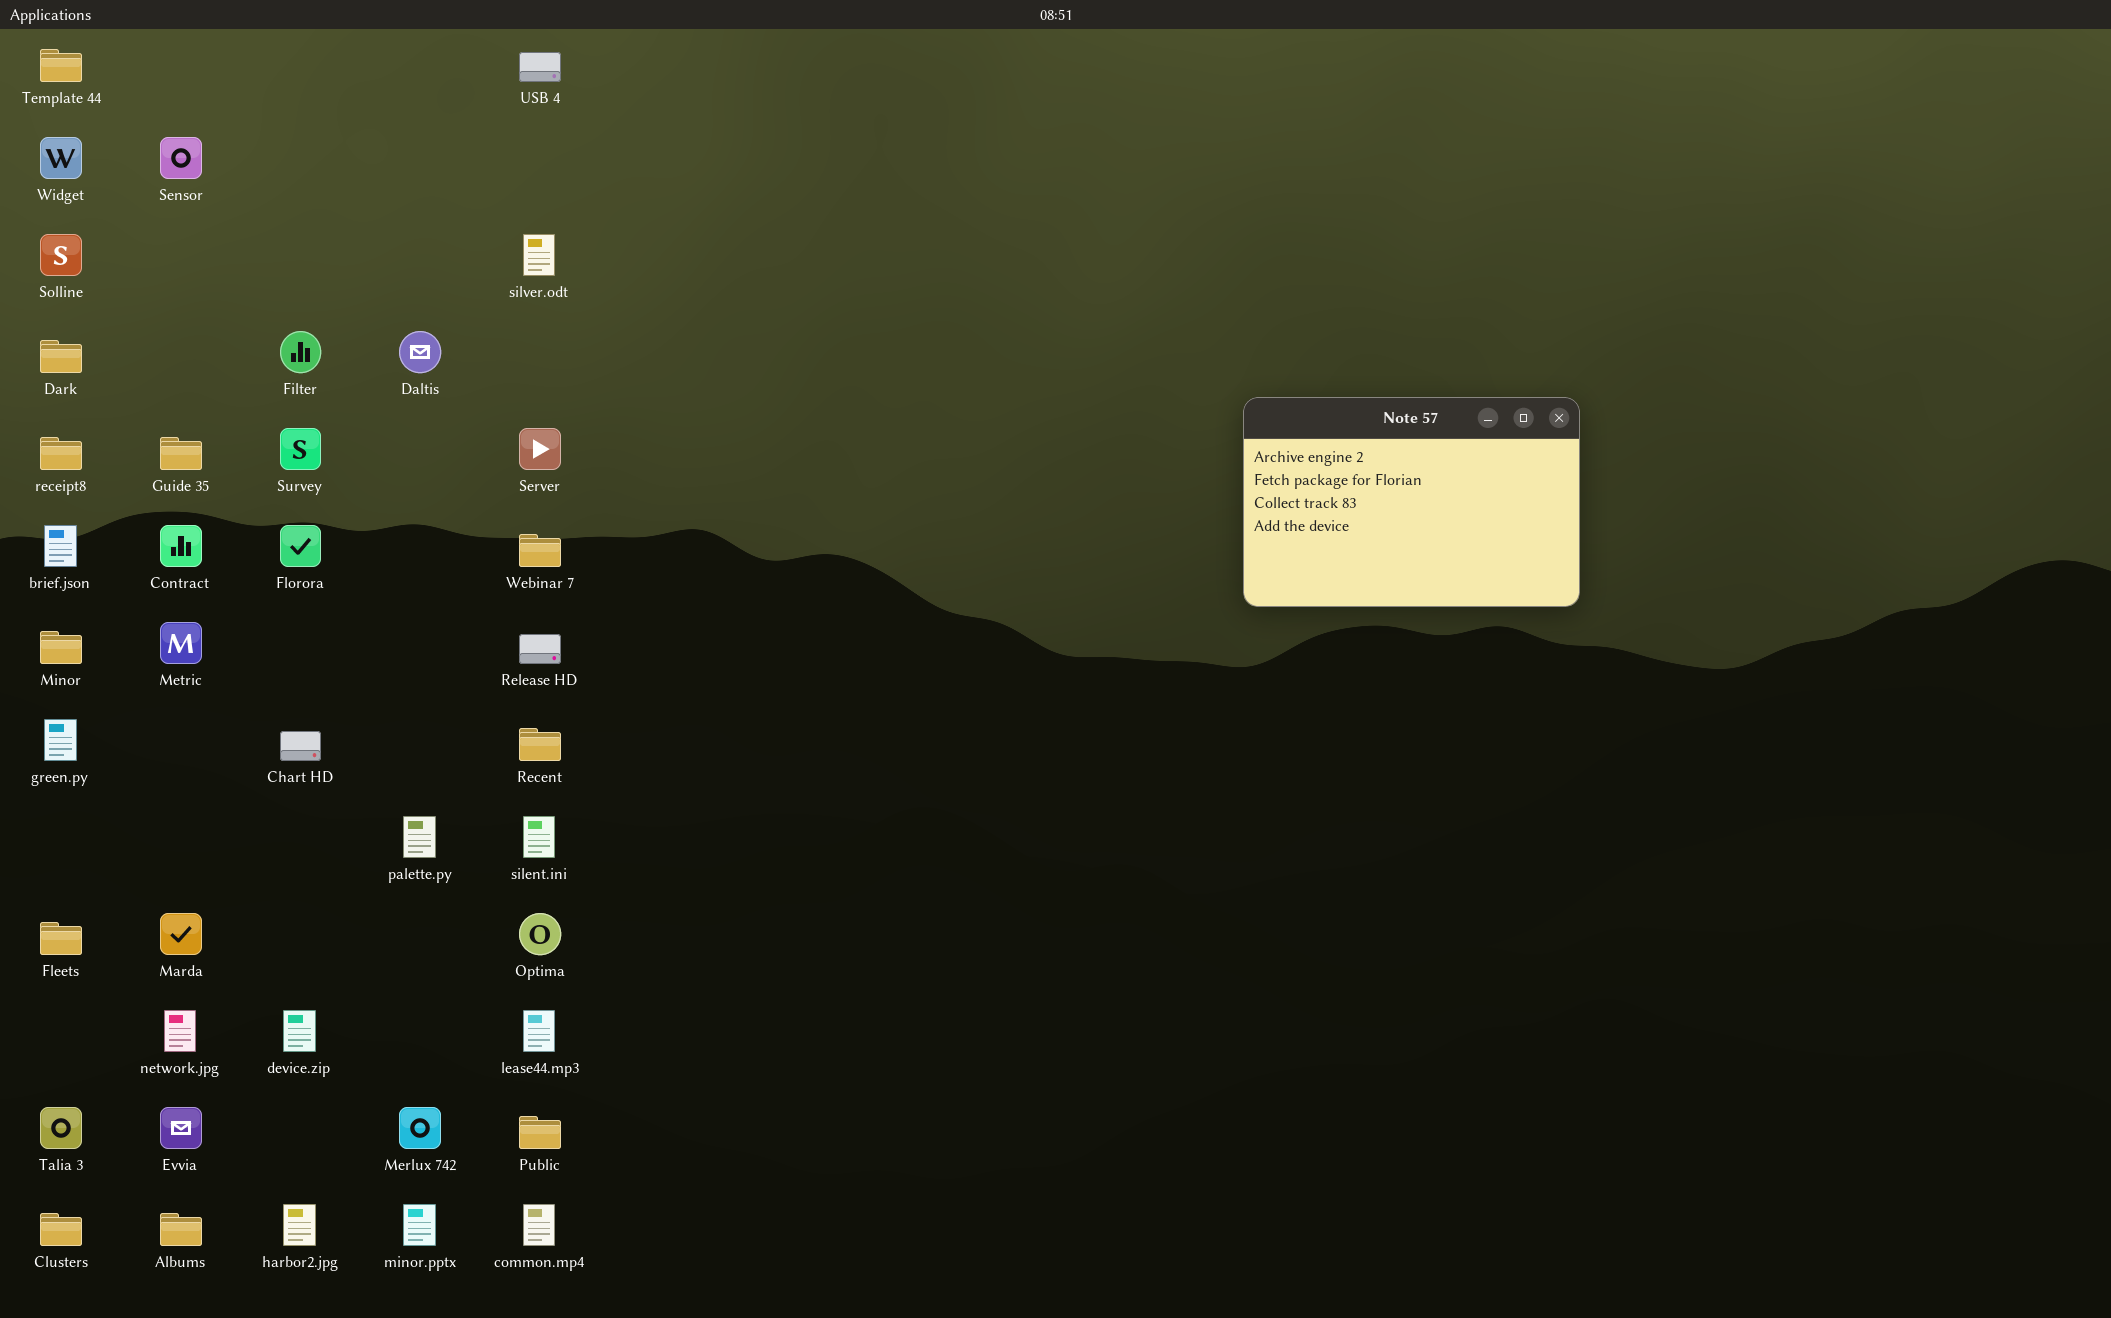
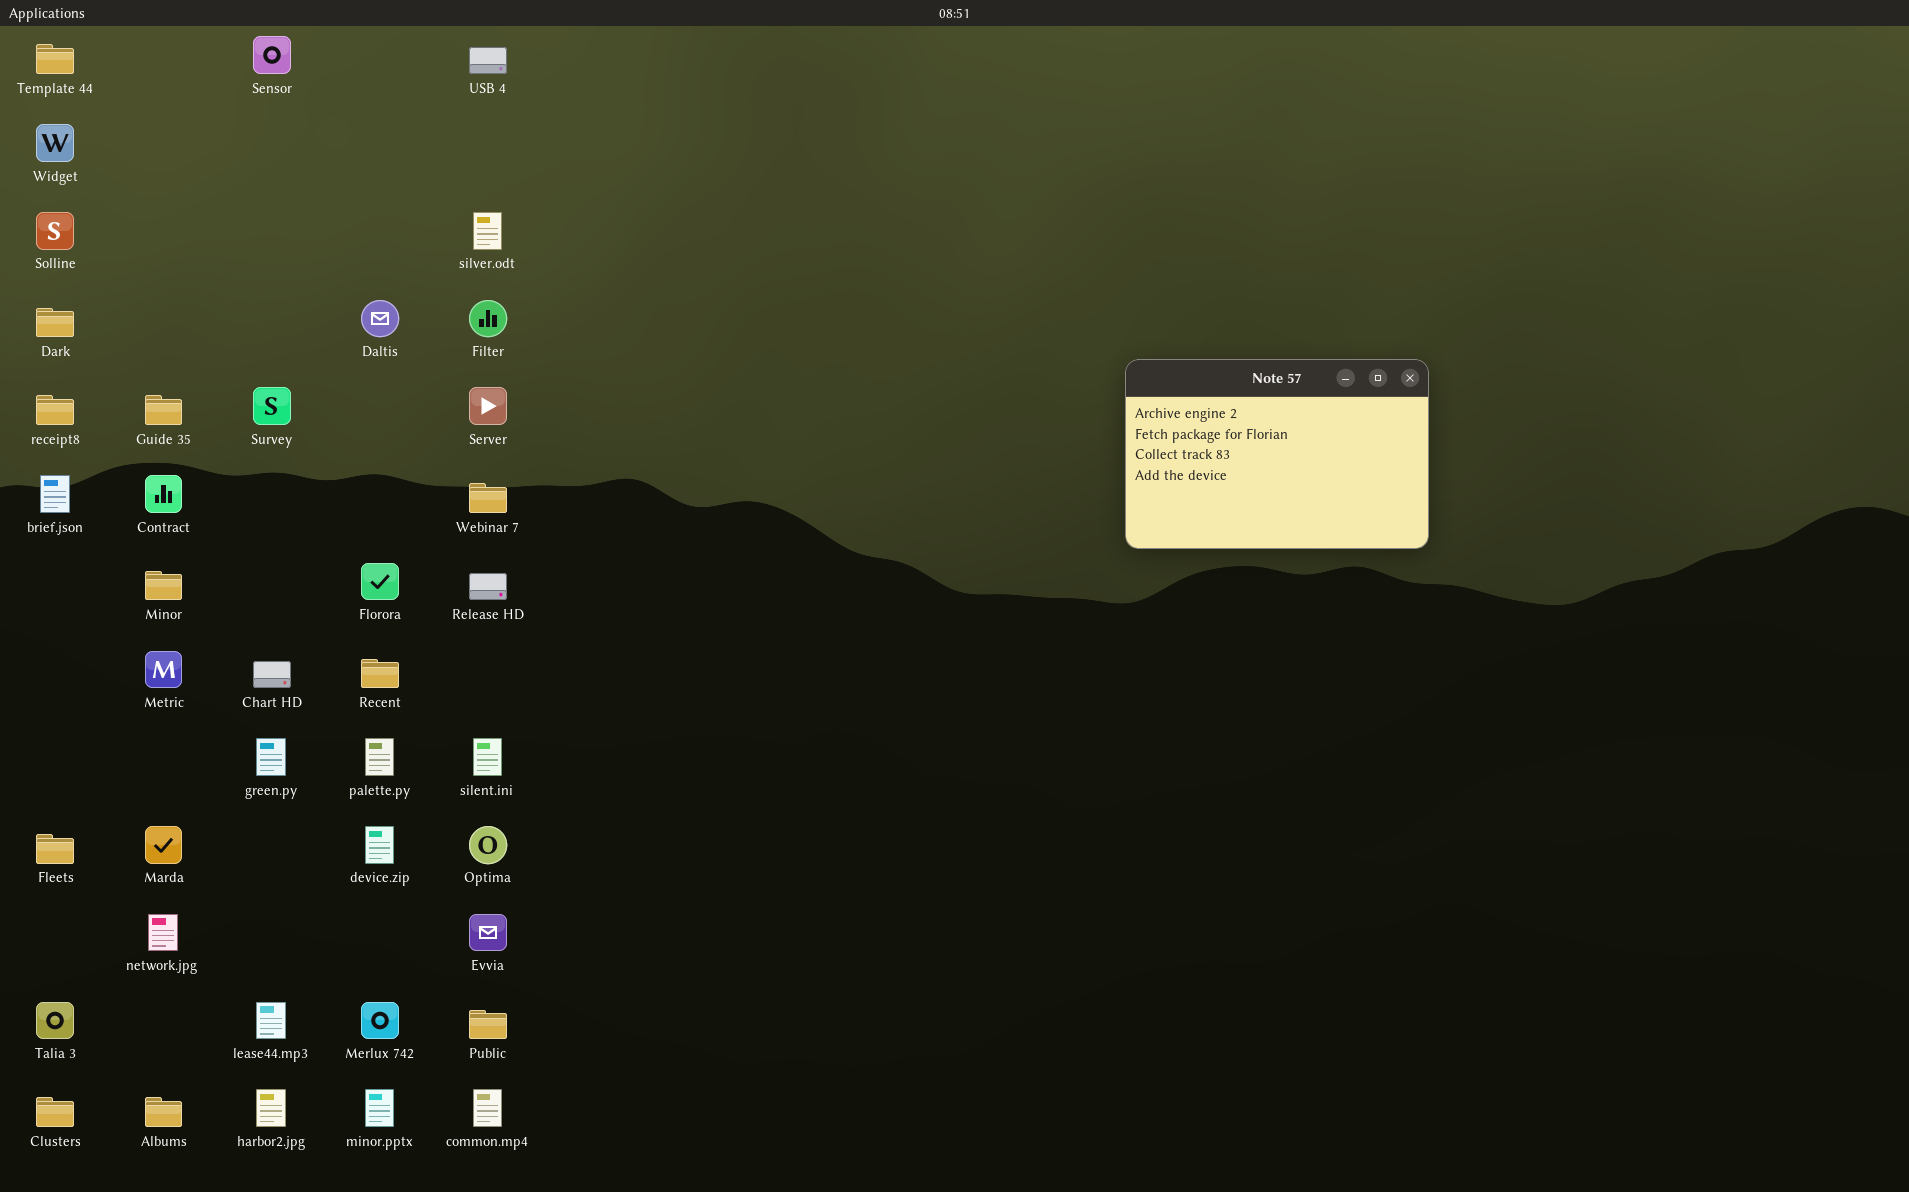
Sensor: [160,137,202,179] -> [253,36,291,74], moved
Filter: [280,331,321,373] -> [469,300,507,337], moved
Florora: [280,525,321,567] -> [361,563,399,600], moved
Metric: [160,622,202,664] -> [145,651,182,688], moved
Minor: [40,631,82,664] -> [145,571,182,600], moved
green.py: [44,719,77,761] -> [256,738,286,776], moved
Recent: [519,728,561,761] -> [361,659,399,688], moved
device.zip: [283,1010,316,1052] -> [365,826,394,864], moved
lease44.mp3: [523,1010,555,1052] -> [256,1002,286,1039], moved
Evvia: [160,1107,202,1149] -> [469,914,507,951], moved

